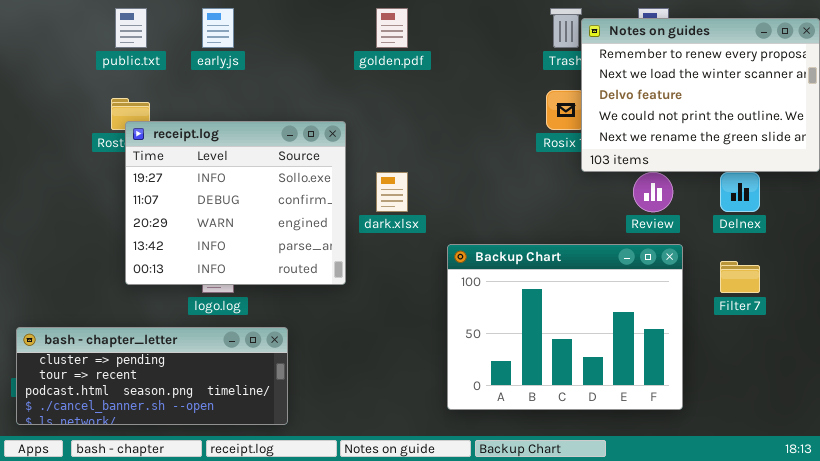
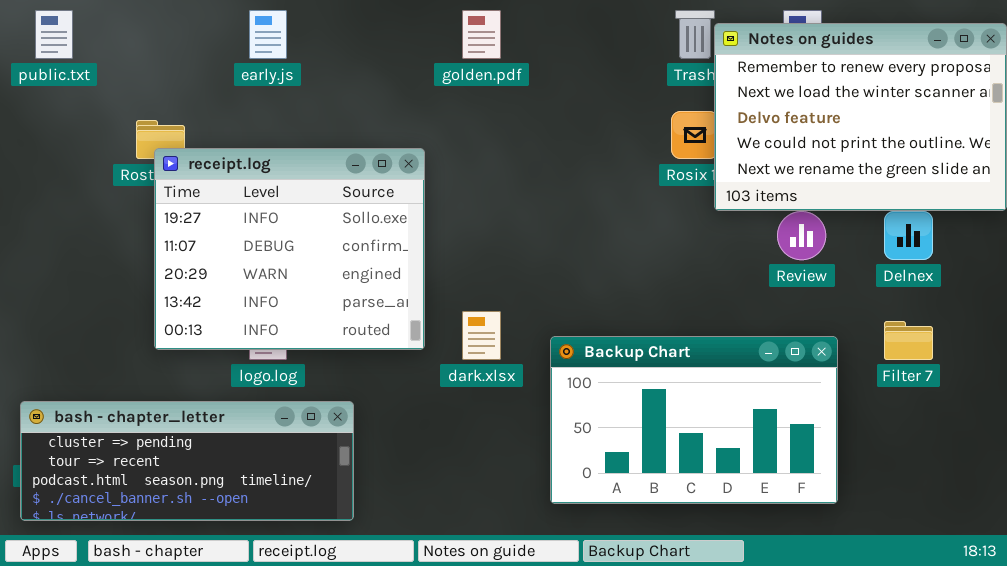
public.txt: [115,8,147,48] -> [35,10,73,59], moved
dark.xlsx: [376,172,408,212] -> [462,311,501,360], moved
Backup Chart: [447,244,683,410] -> [550,336,838,504], resized

